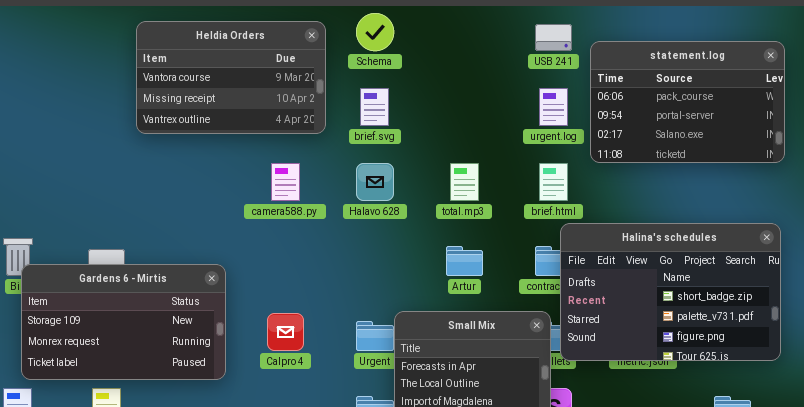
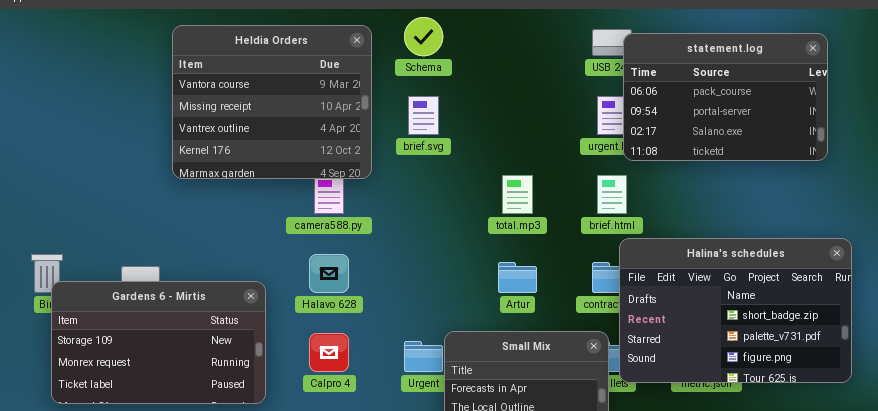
Heldia Orders: [136,21,326,134] -> [172,25,372,179], resized
statement.log: [590,41,785,163] -> [623,33,828,161], moved
Halavo 628: [356,163,394,201] -> [309,254,349,293], moved

